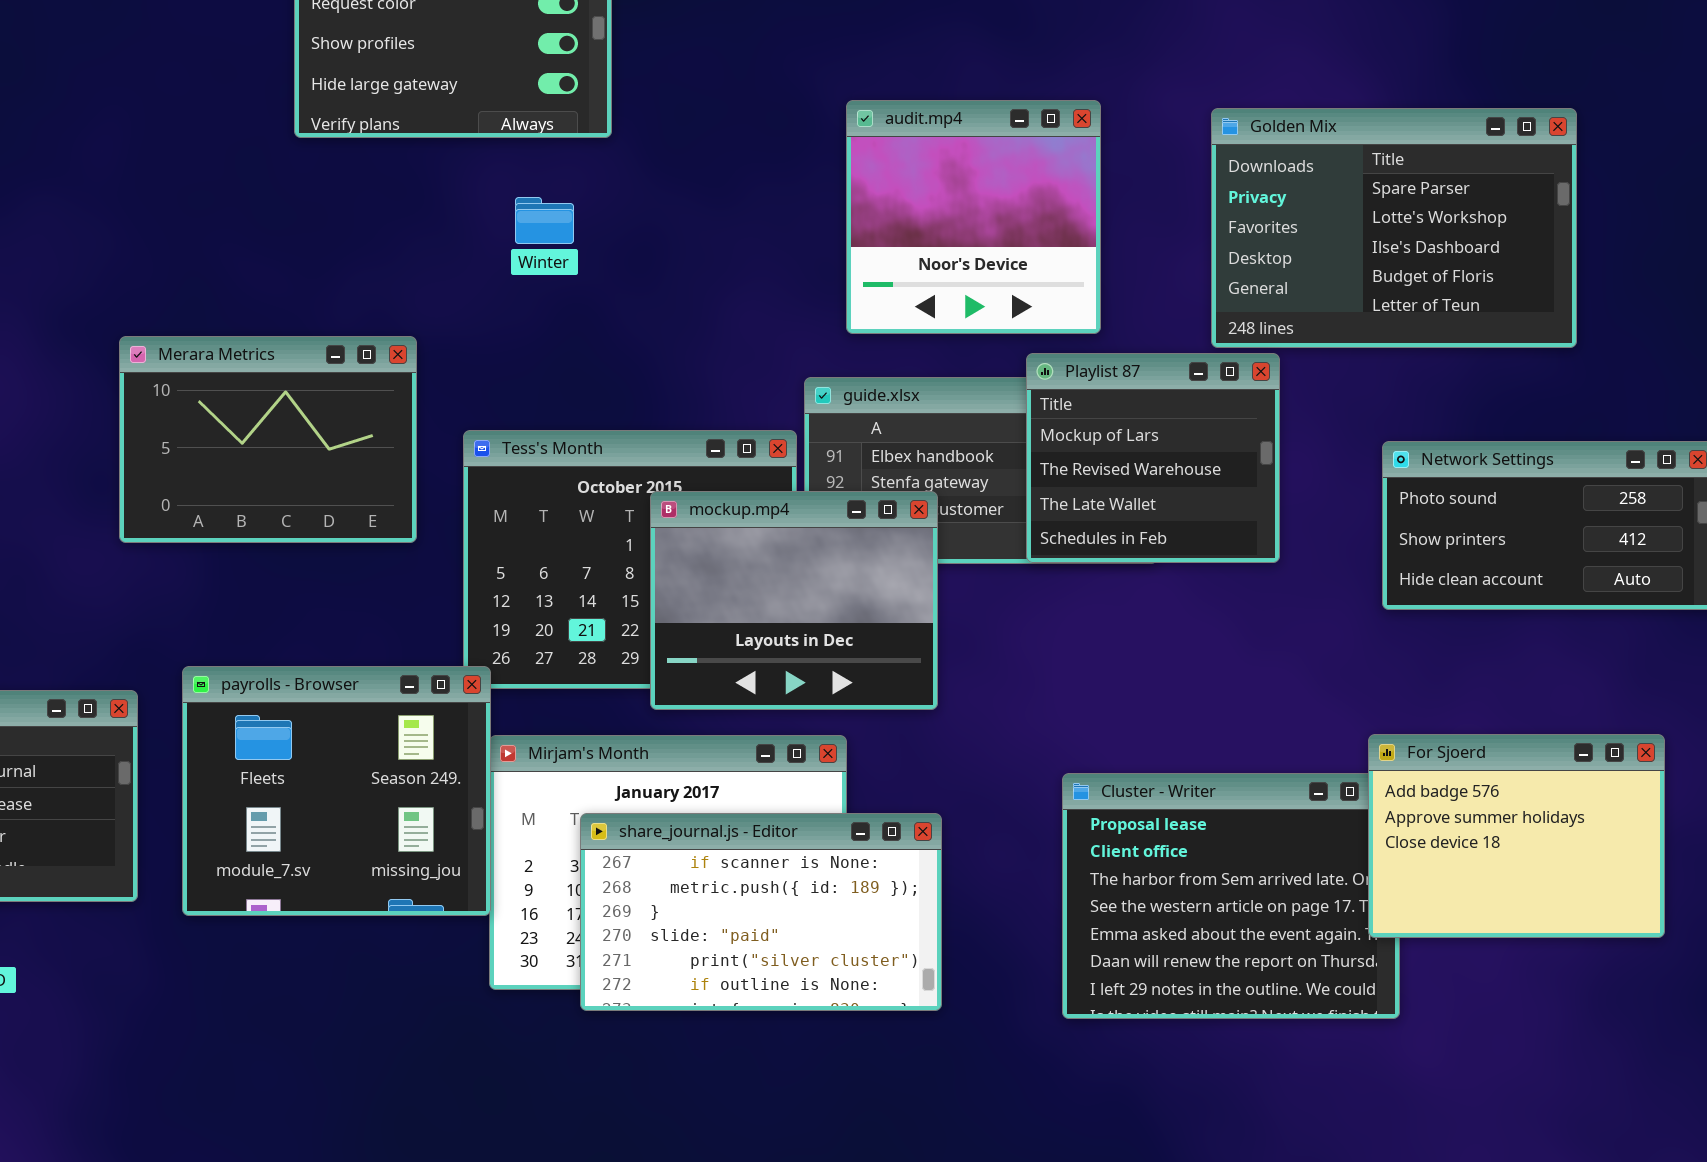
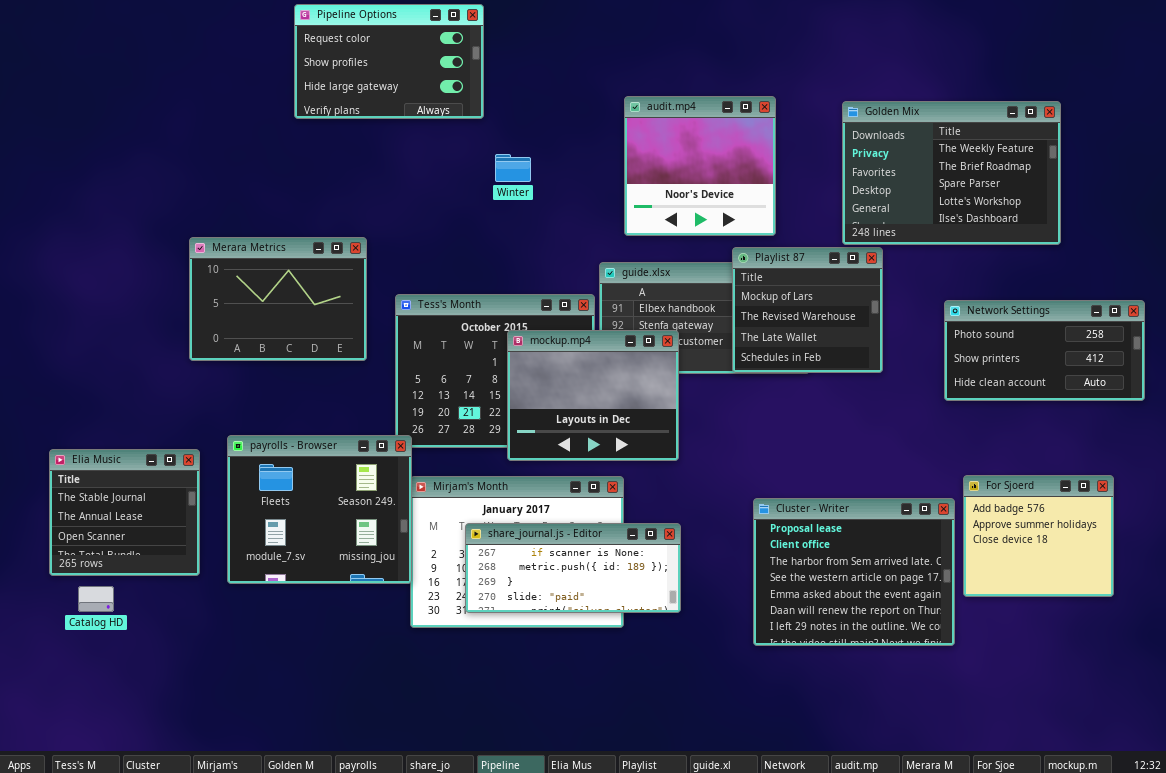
Golden Mix: [1211,108,1577,348] -> [842,101,1061,245], scrolled up 2 rows
Winter: [515,197,574,244] -> [495,154,531,182], moved
For Sjoerd: [1368,734,1665,938] -> [963,475,1114,597], resized
share_journal.js - Editor: [580,813,942,1011] -> [465,523,681,613], resized

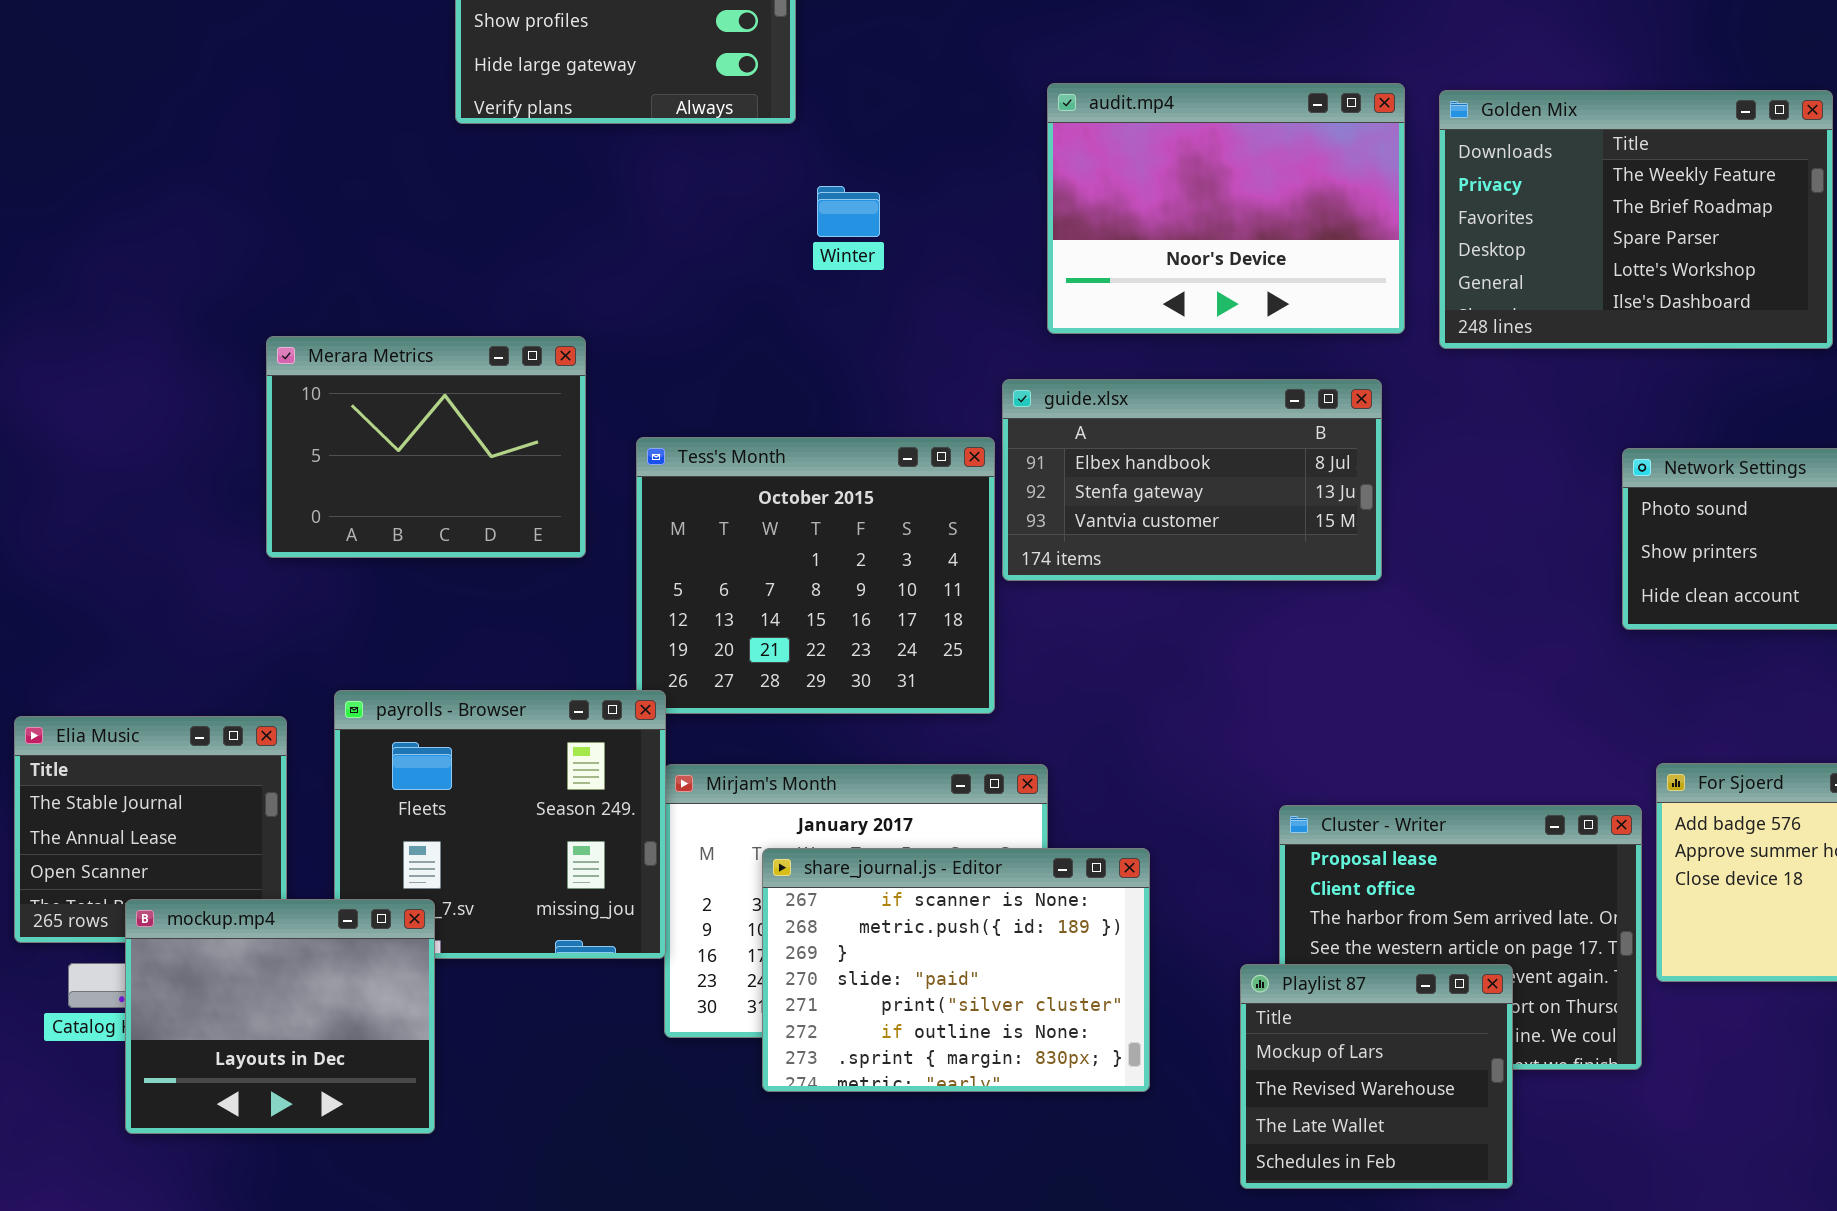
audit.mp4: [624,96,776,236] -> [1047,83,1405,334], resized
Playlist 87: [732,247,883,373] -> [1240,964,1513,1189], moved
mockup.mp4: [507,330,679,461] -> [125,899,435,1134], moved
share_journal.js - Editor: [465,523,681,613] -> [762,848,1150,1092], resized

